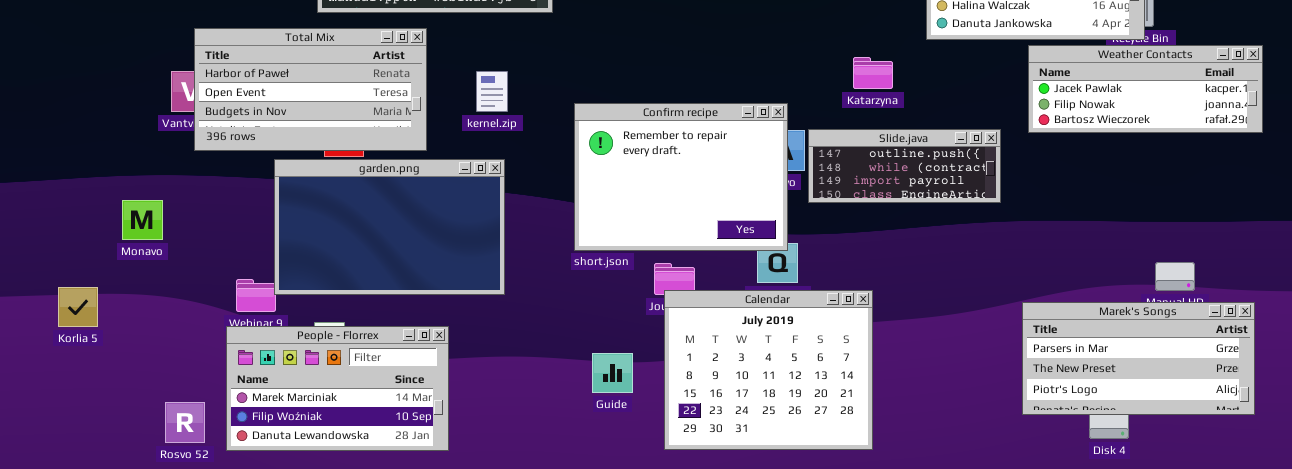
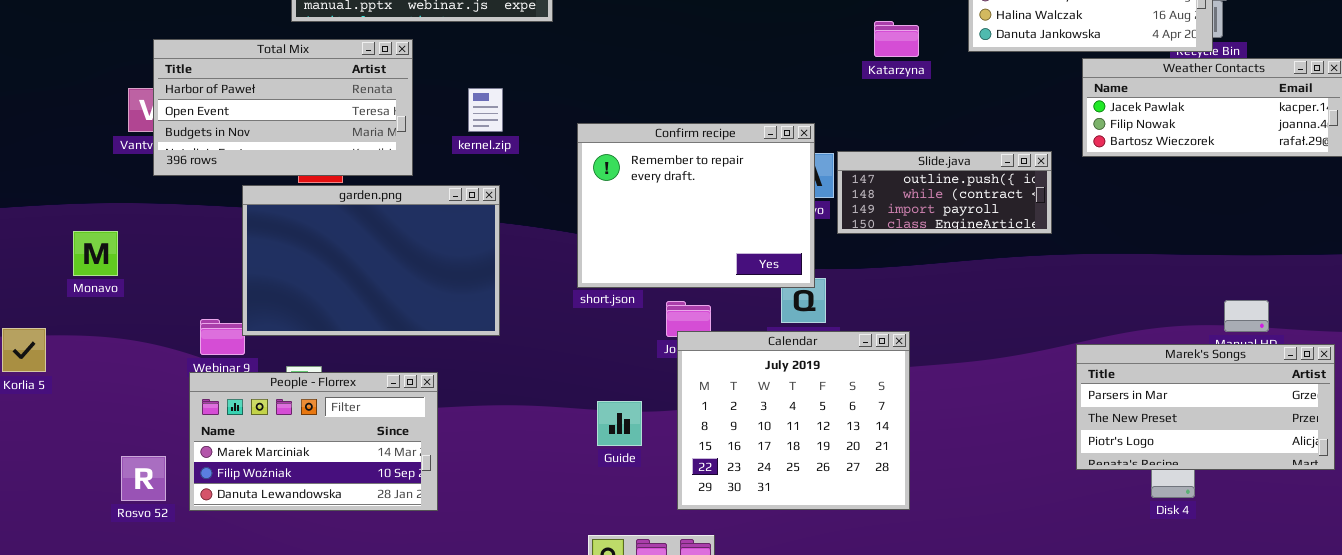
Katarzyna: [853,57,893,89] -> [874,21,919,57], moved

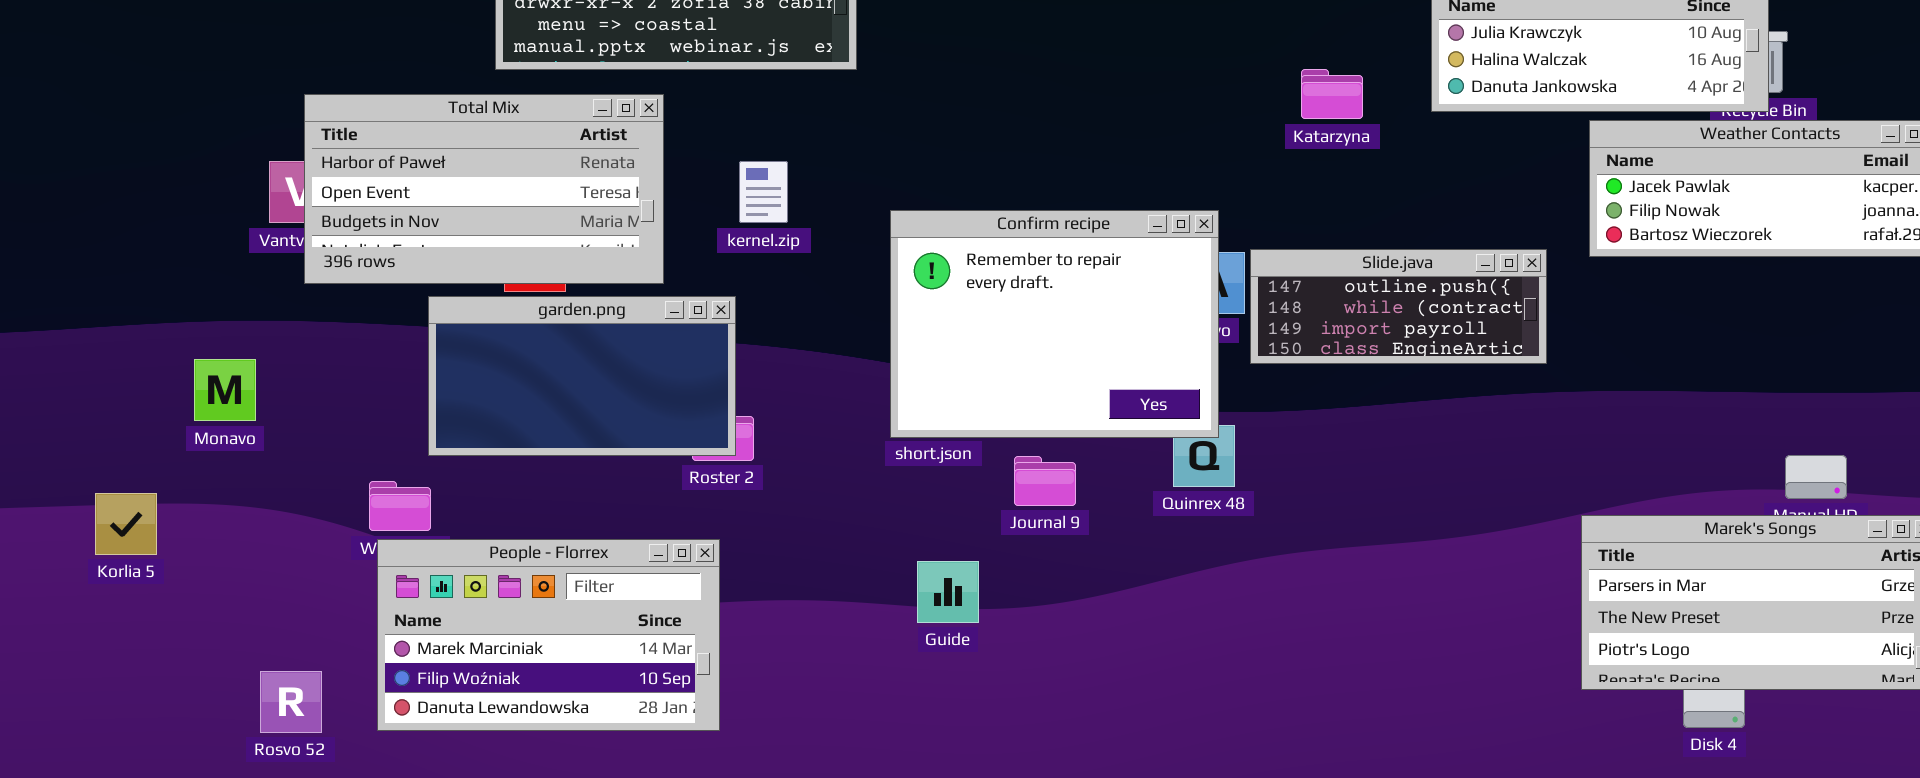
garden.png: [242,185,500,336] -> [428,296,736,456], resized
Calendar: [677,331,910,510] -> none, closed
People - Florrex: [189,372,438,511] -> [377,539,720,731], moved
Guide: [597,401,642,446] -> [917,561,979,623], moved

